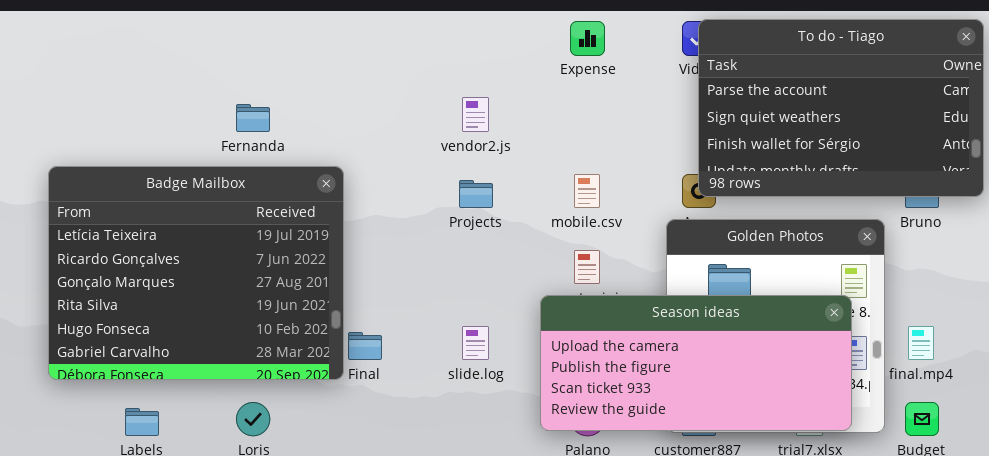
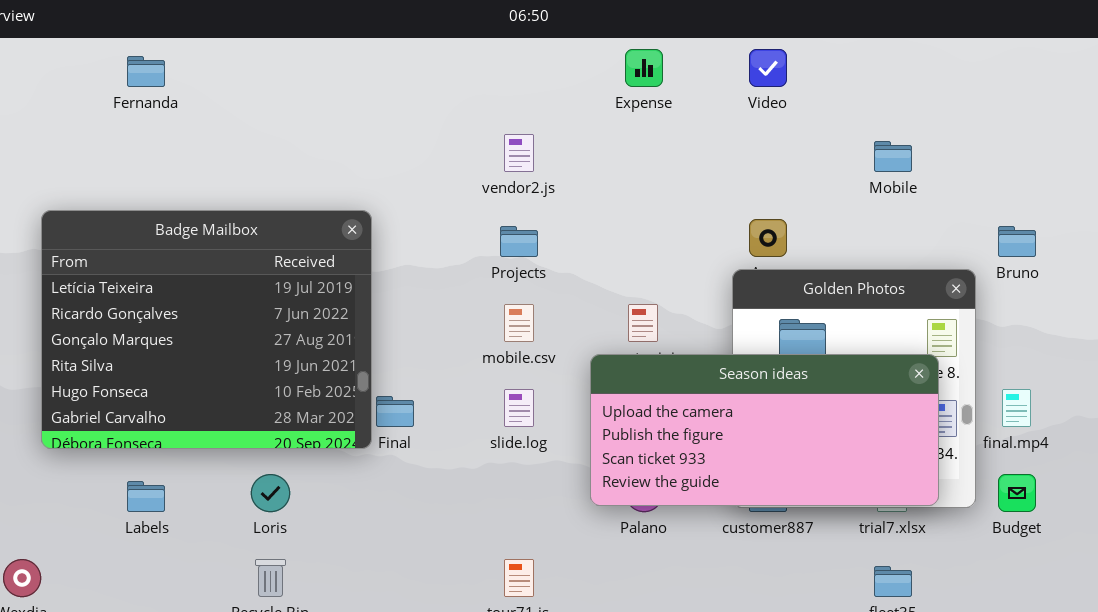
To do - Tiago: [698,19,984,197] -> none, closed
Fernanda: [236,104,270,132] -> [127,56,165,87], moved
mobile.csv: [574,174,600,208] -> [504,304,534,342], moved

